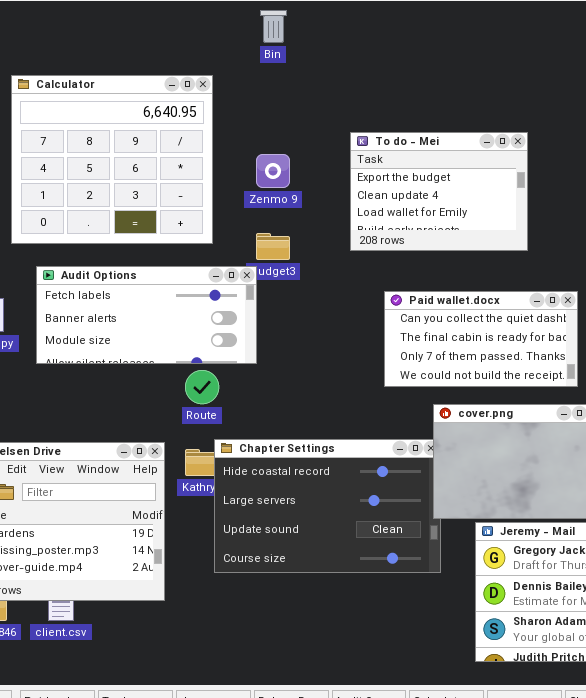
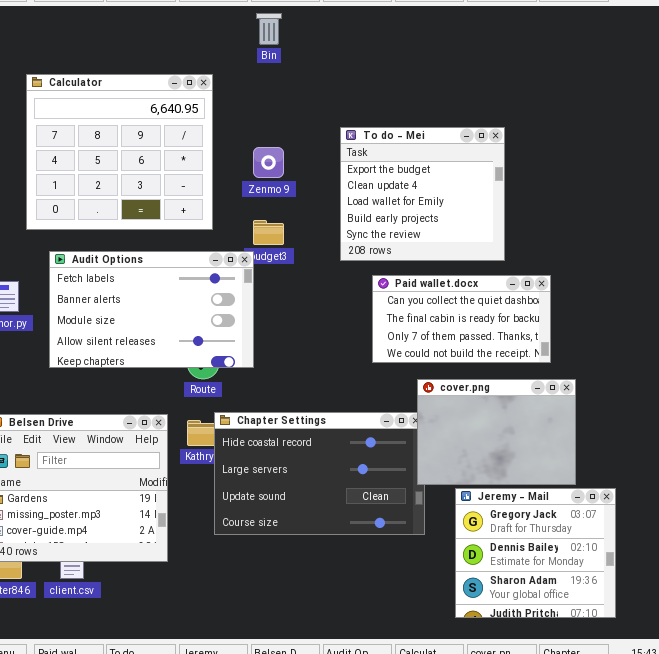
To do - Mei: [350,132,528,251] -> [340,127,505,261], resized
Audit Options: [36,266,257,364] -> [49,251,254,368], resized

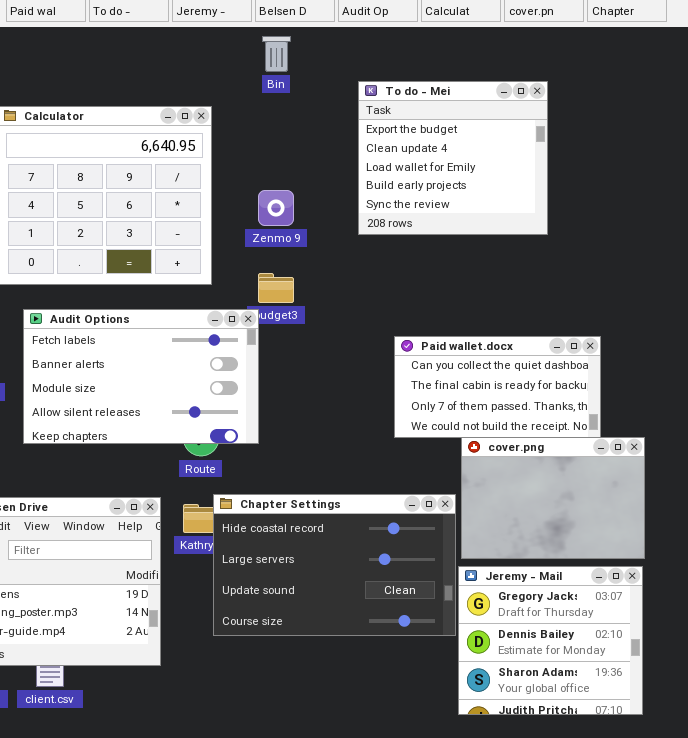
To do - Mei: [340,127,505,261] -> [358,81,548,235], moved
cover.png: [417,379,576,485] -> [461,437,645,559], moved
Jeremy - Mail: [455,488,616,618] -> [458,566,643,715], moved

